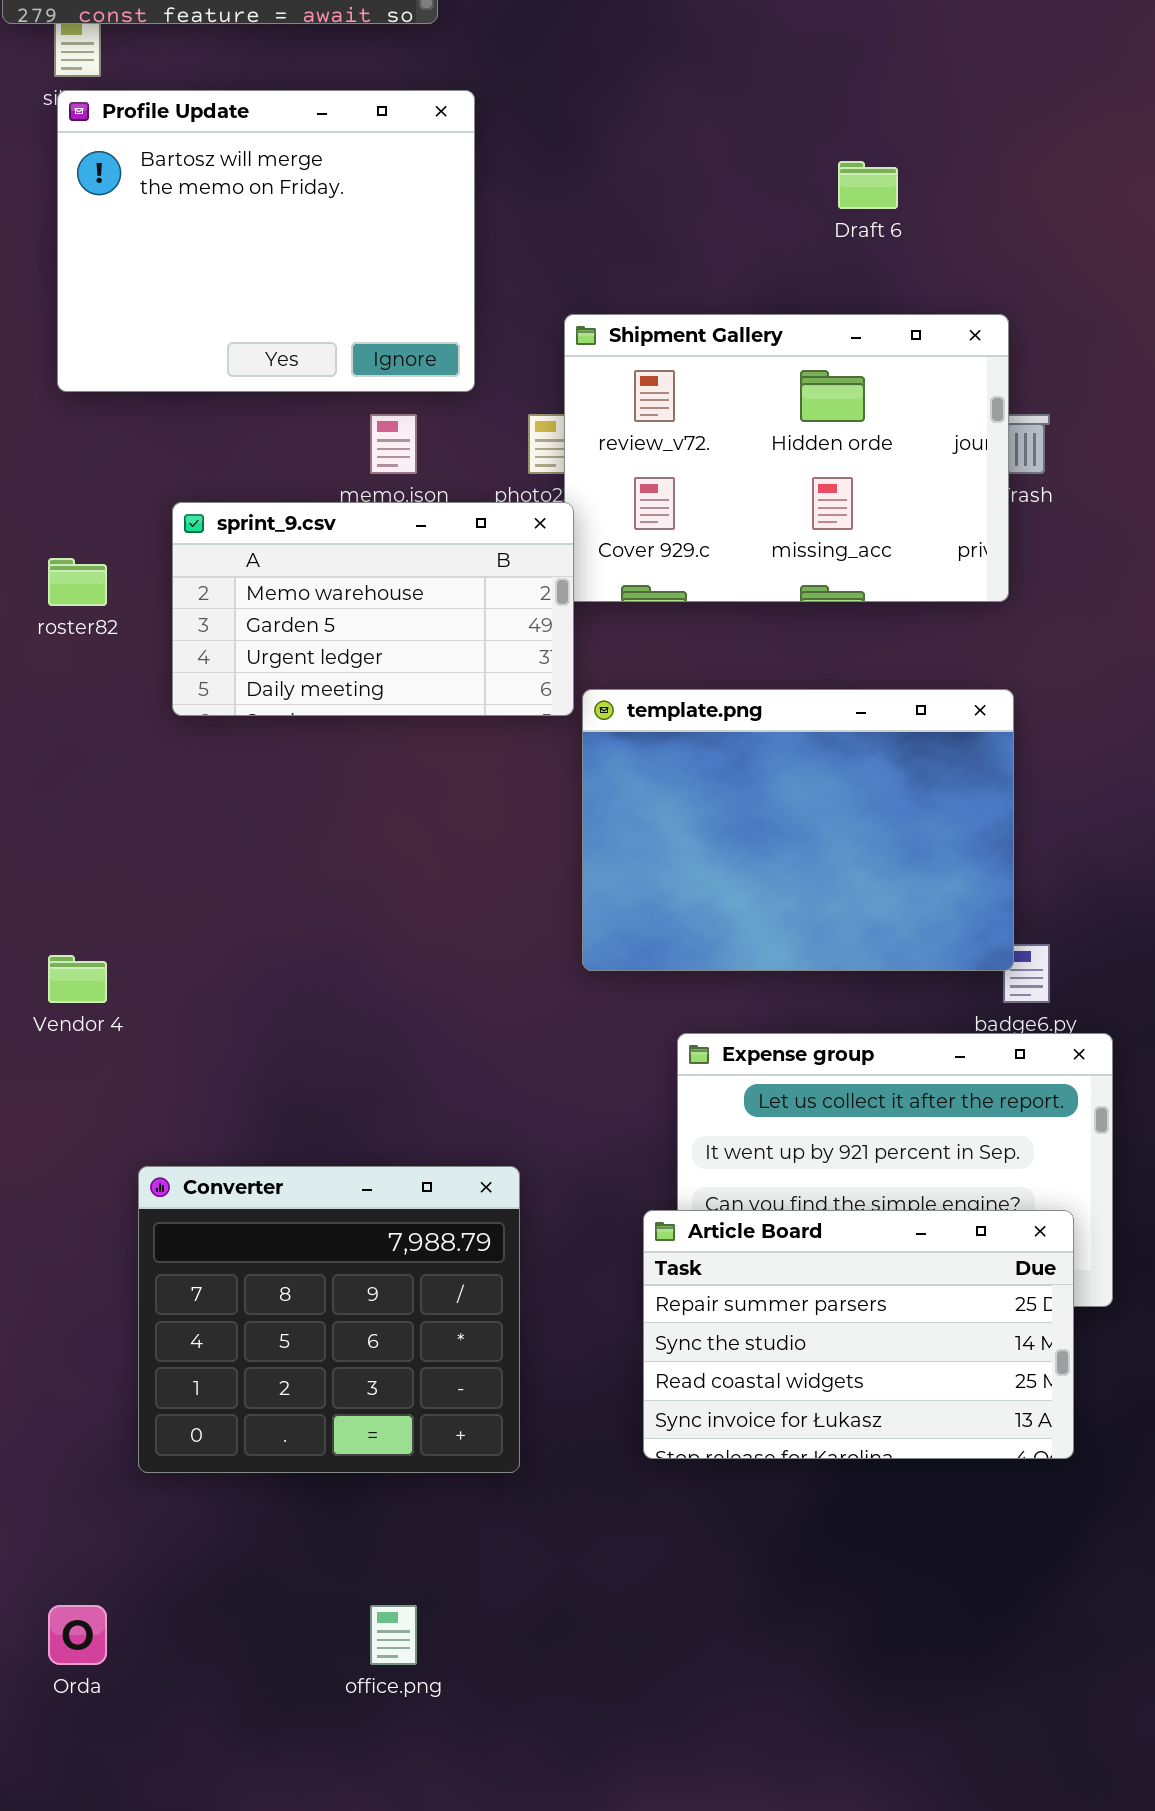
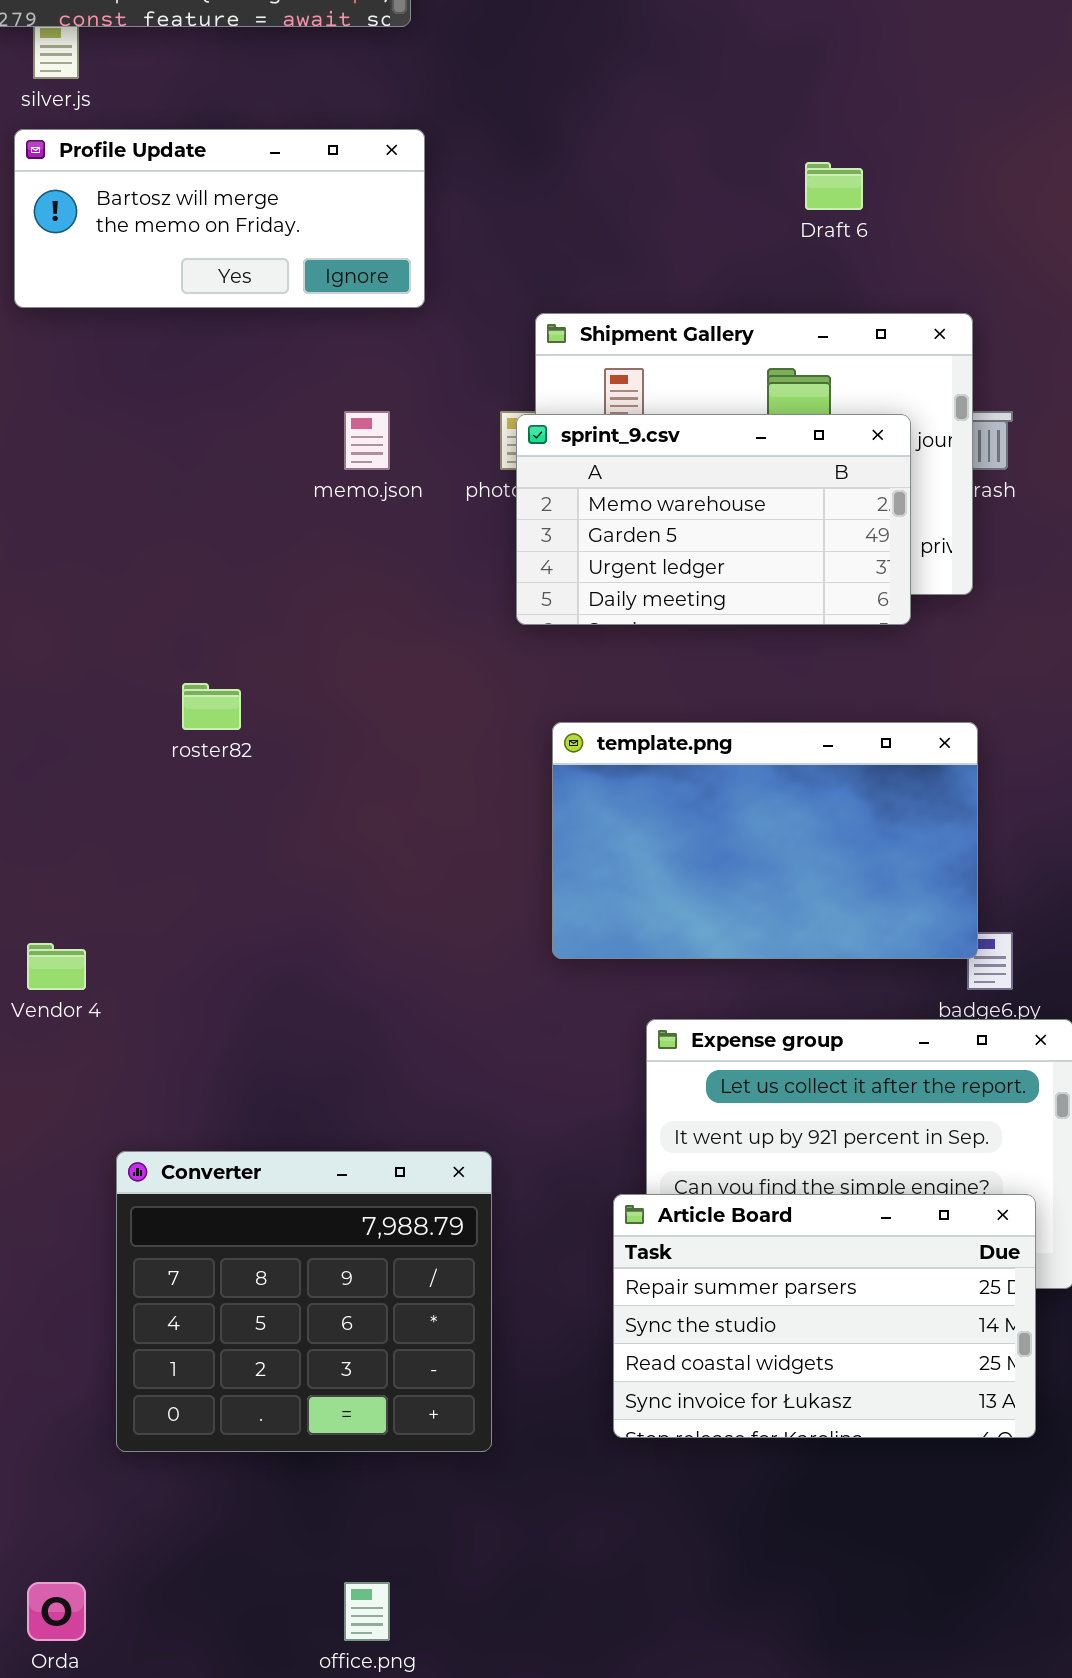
Profile Update: [57,90,475,392] -> [14,129,425,308], moved, resized
sprint_9.csv: [172,502,574,716] -> [516,414,911,625], moved
roster82: [48,558,107,606] -> [182,683,241,730], moved
template.png: [582,689,1014,971] -> [552,722,978,959], resized

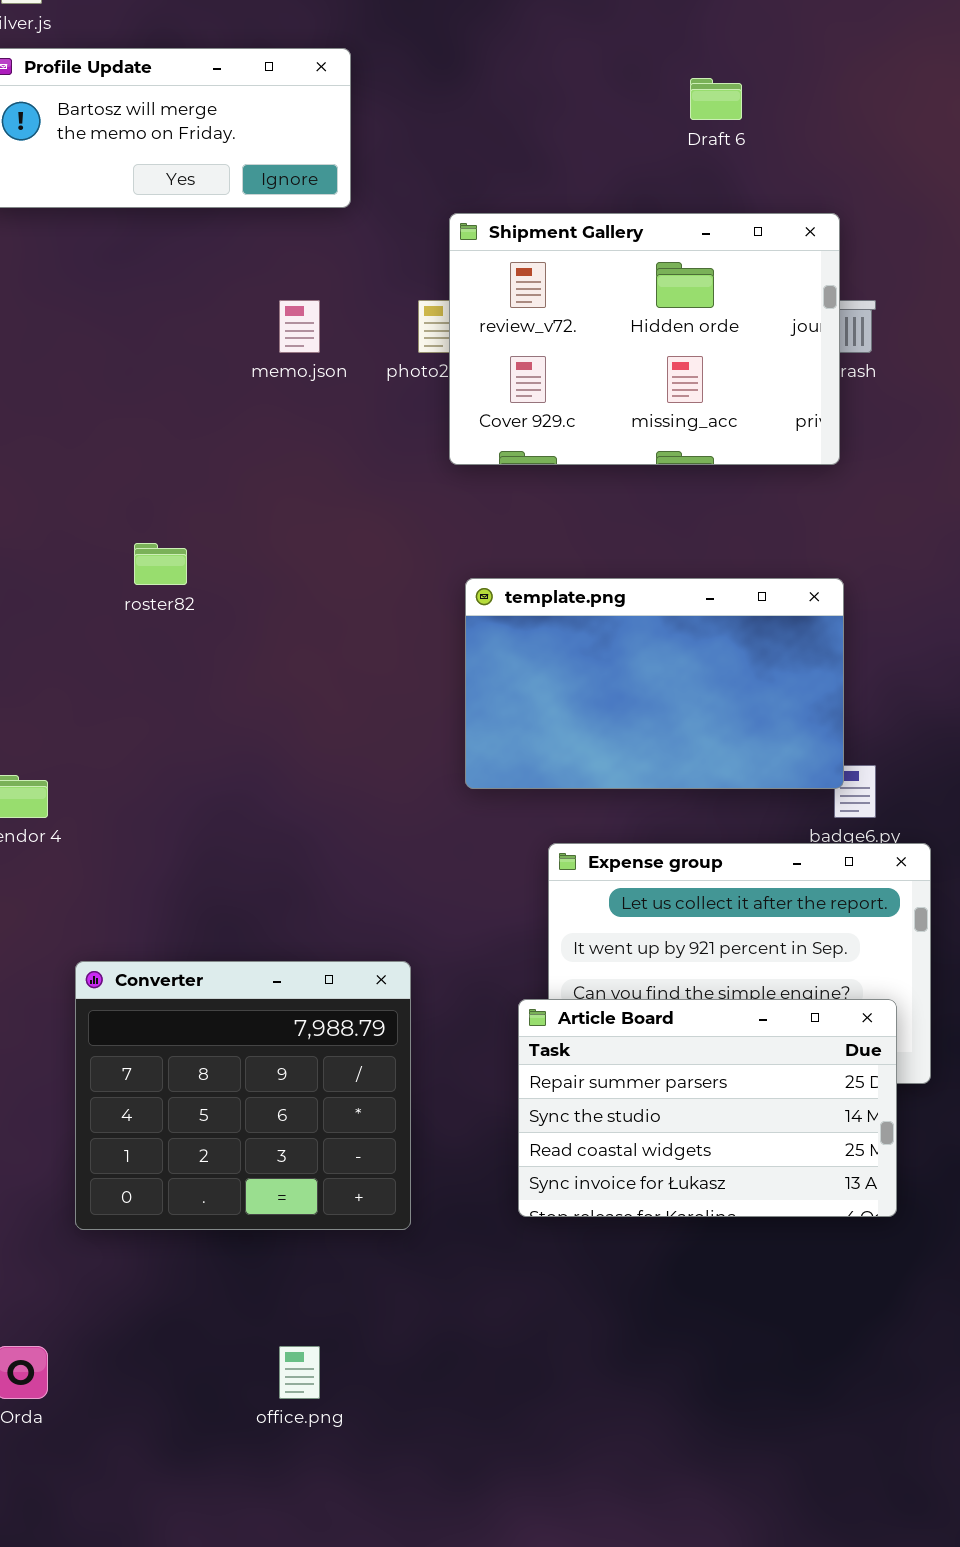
sprint_9.csv: [516,414,911,625] -> none, closed

